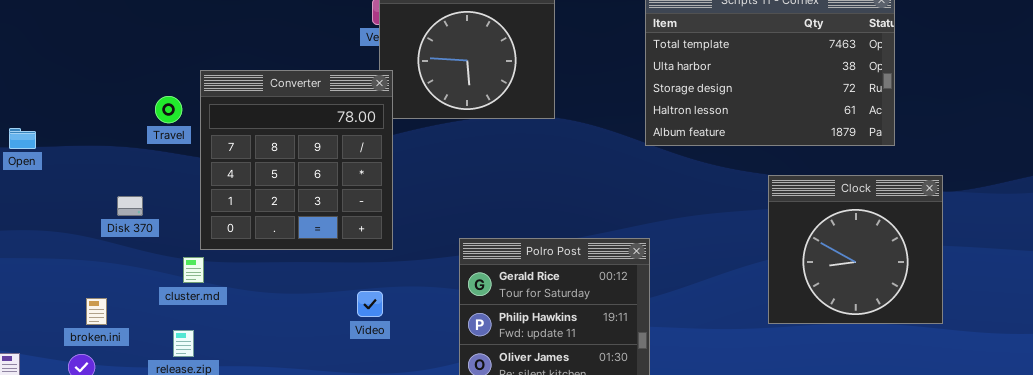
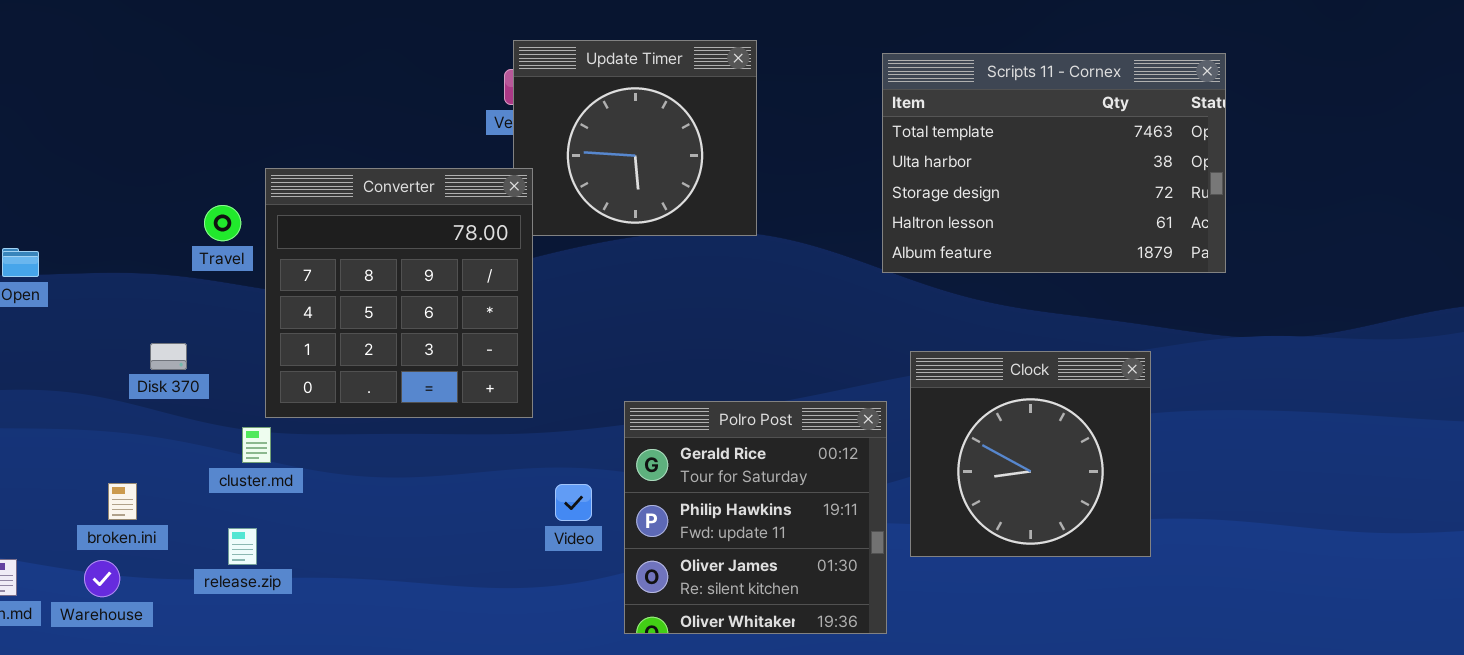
Clock: [768,175,943,324] -> [910,351,1151,557], moved
Video: [357,291,383,317] -> [555,484,592,521], moved

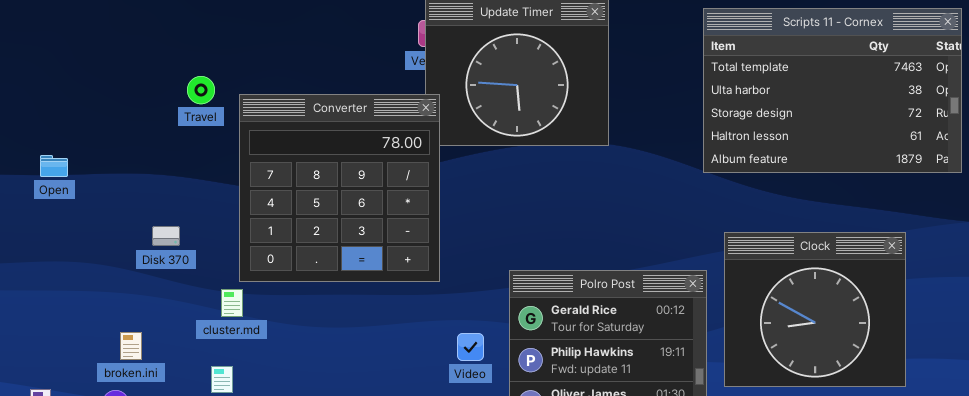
Travel: [204,205,241,241] -> [187,76,215,104], moved

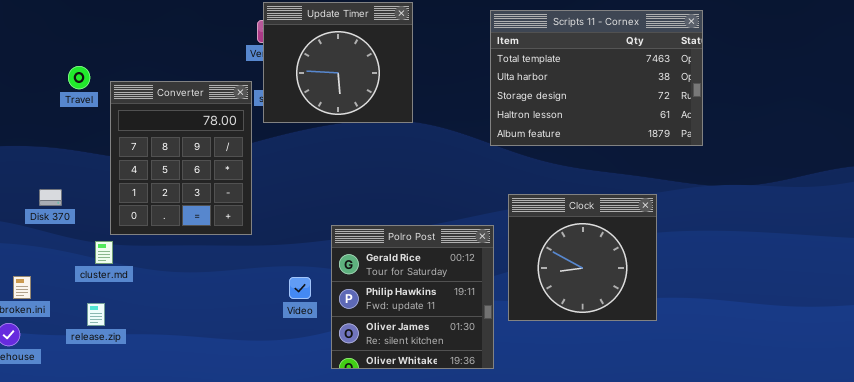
Converter: [239,94,440,282] -> [110,81,252,235], resized

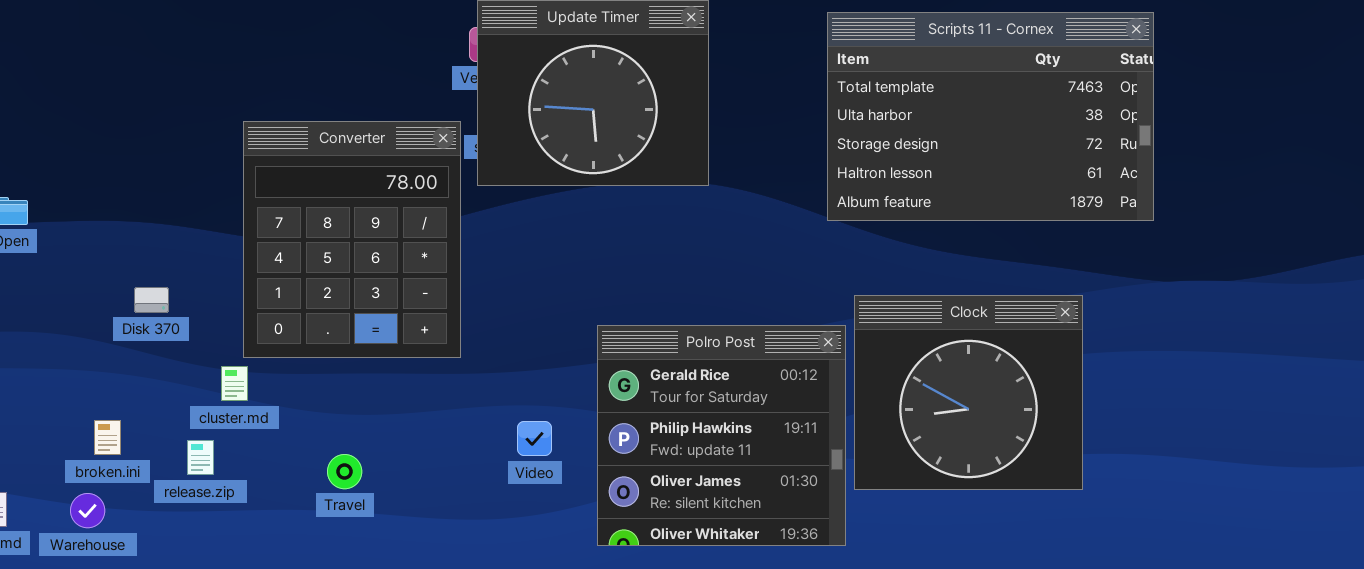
Travel: [68,66,90,89] -> [327,454,362,489], moved
Polro Post: [331,225,494,369] -> [597,325,846,546], moved
release.zip: [87,303,105,326] -> [187,440,214,475], moved

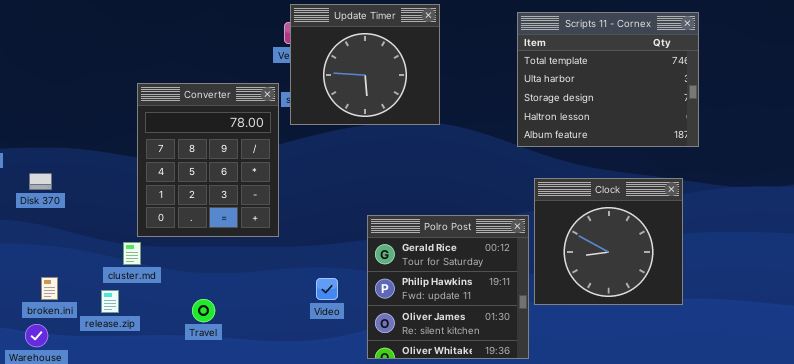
Scripts 11 - Cornex: [827,12,1154,221] -> [517,12,699,147], resized
Disk 370: [134,287,169,313] -> [29,173,52,190], moved
Clock: [854,295,1083,490] -> [534,178,683,305], moved

